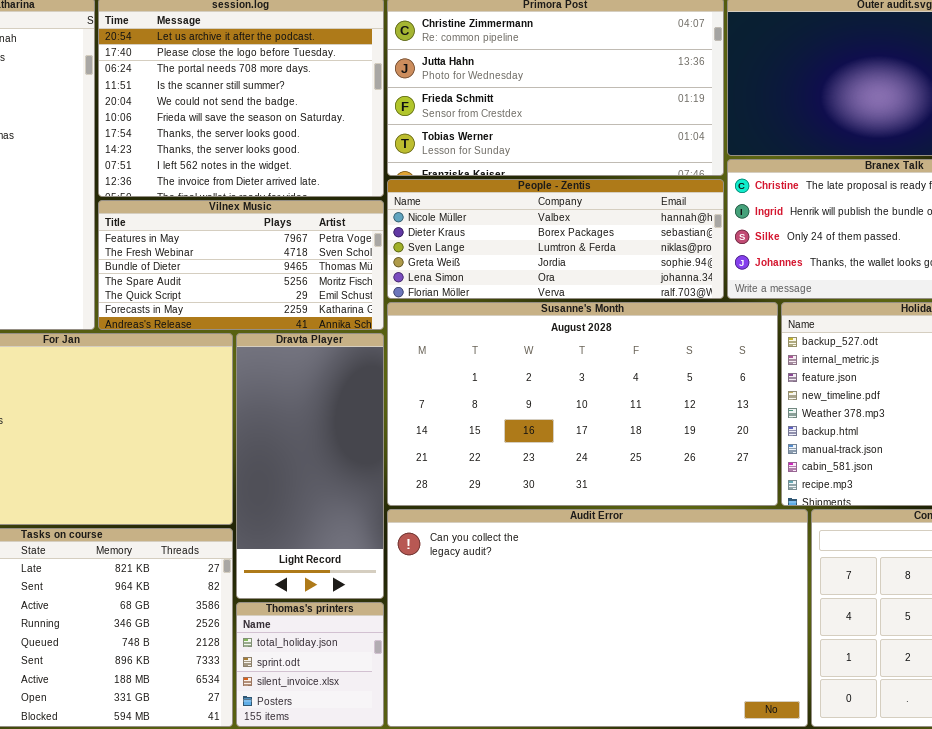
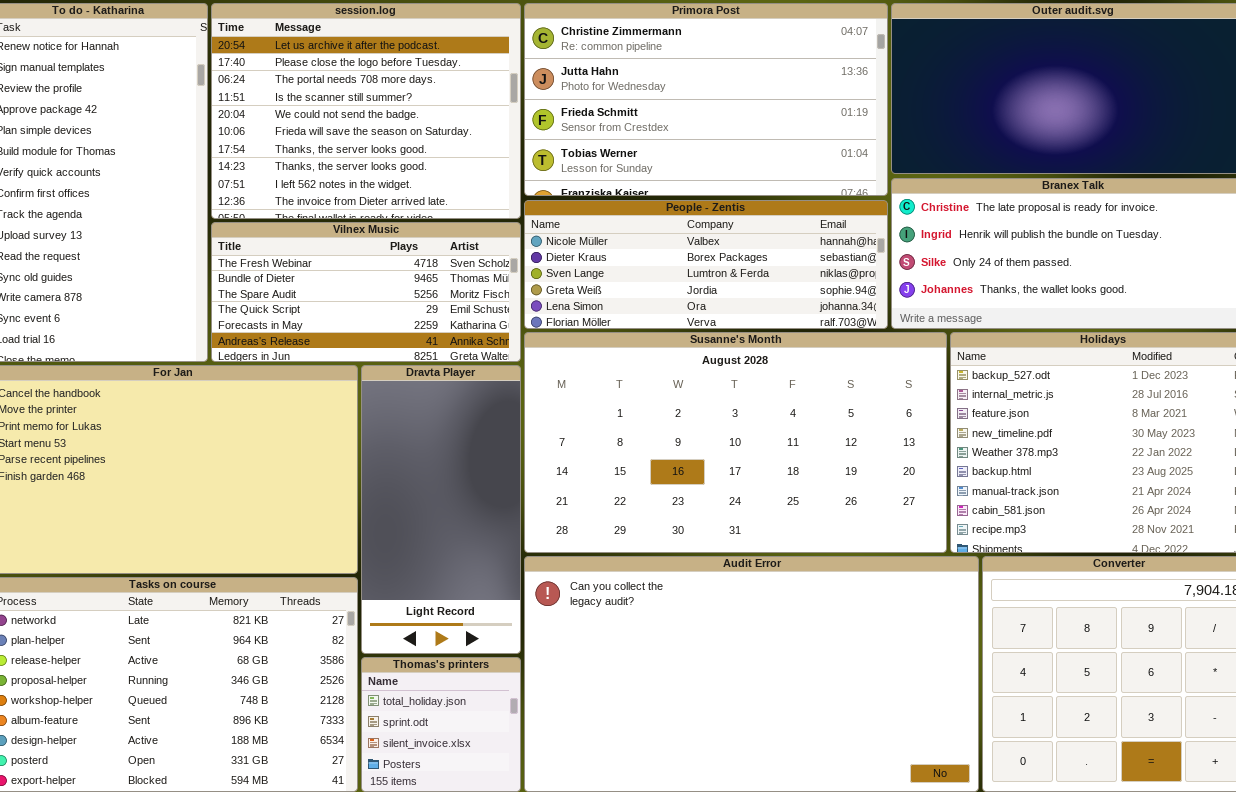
Vilnex Music: [98,200,384,330] -> [211,222,521,362], scrolled down 1 row

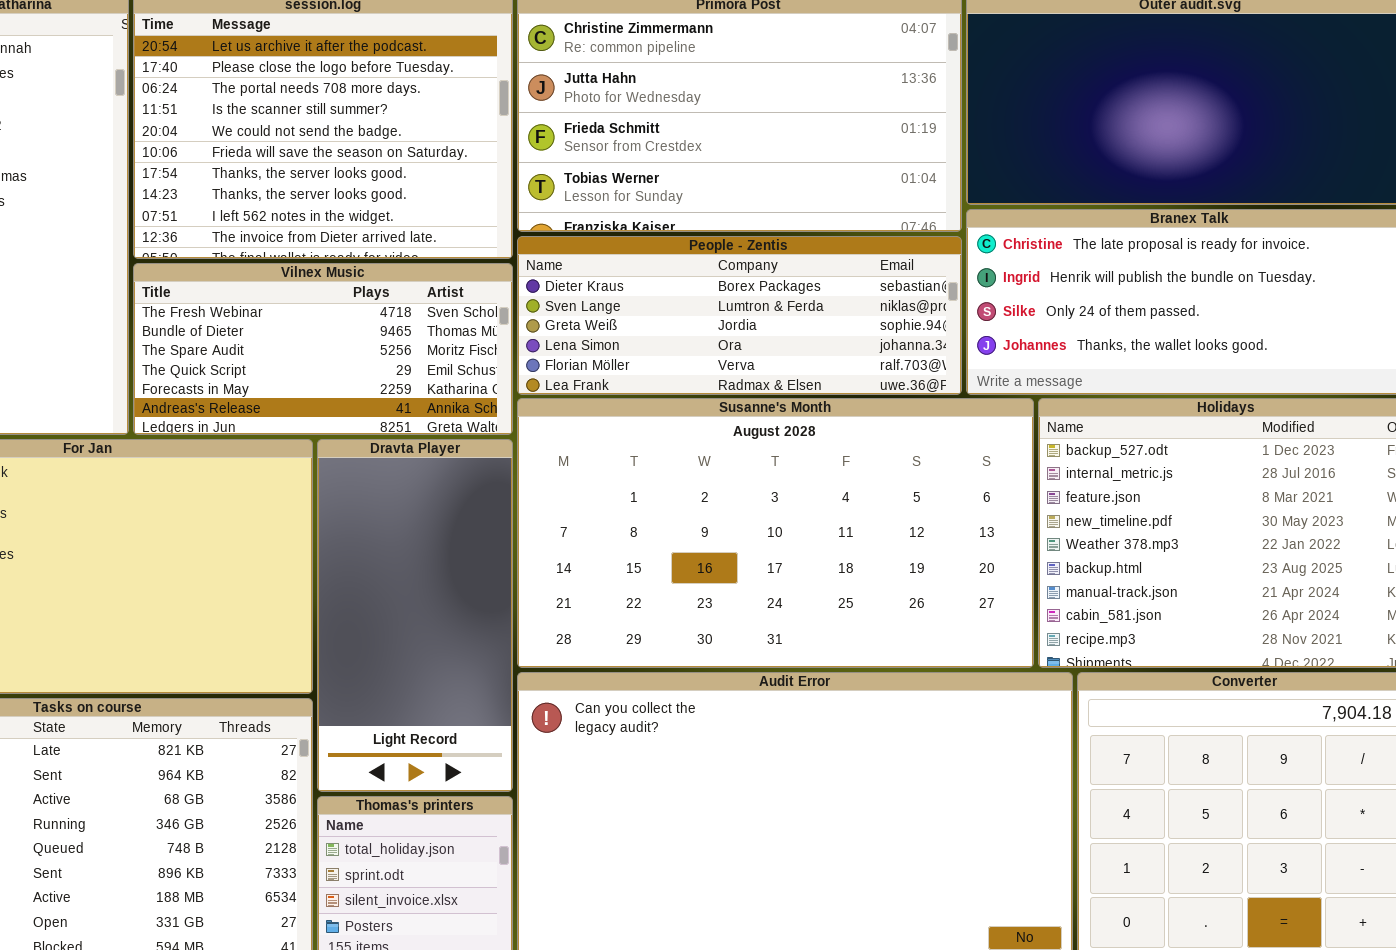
People - Zentis: [524,200,888,329] -> [517,236,962,395], scrolled down 1 row

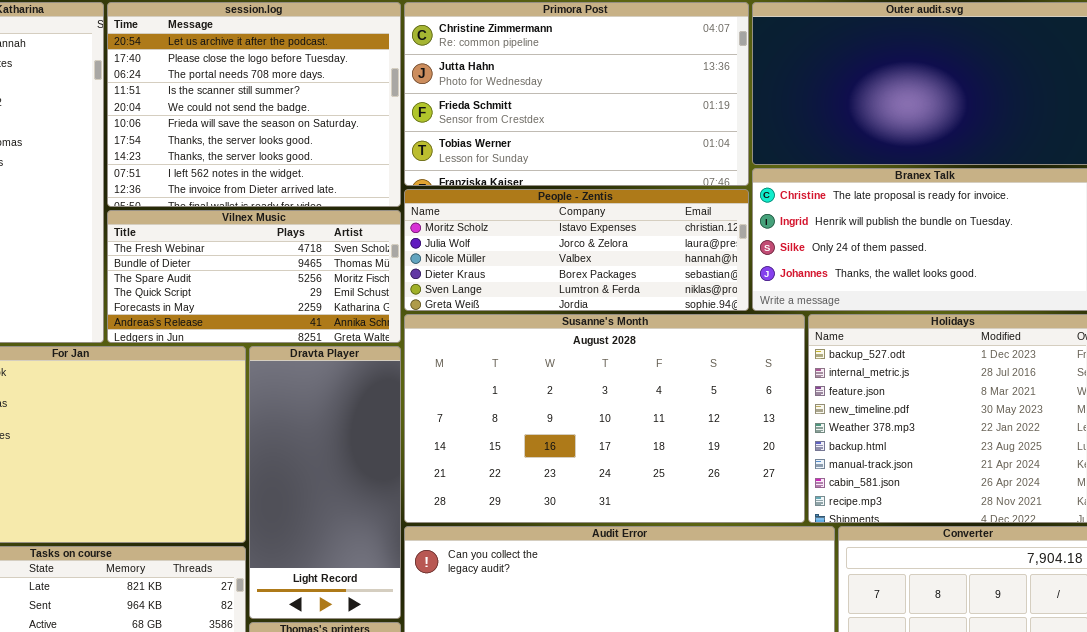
People - Zentis: [517,236,962,395] -> [404,189,749,311], scrolled up 3 rows

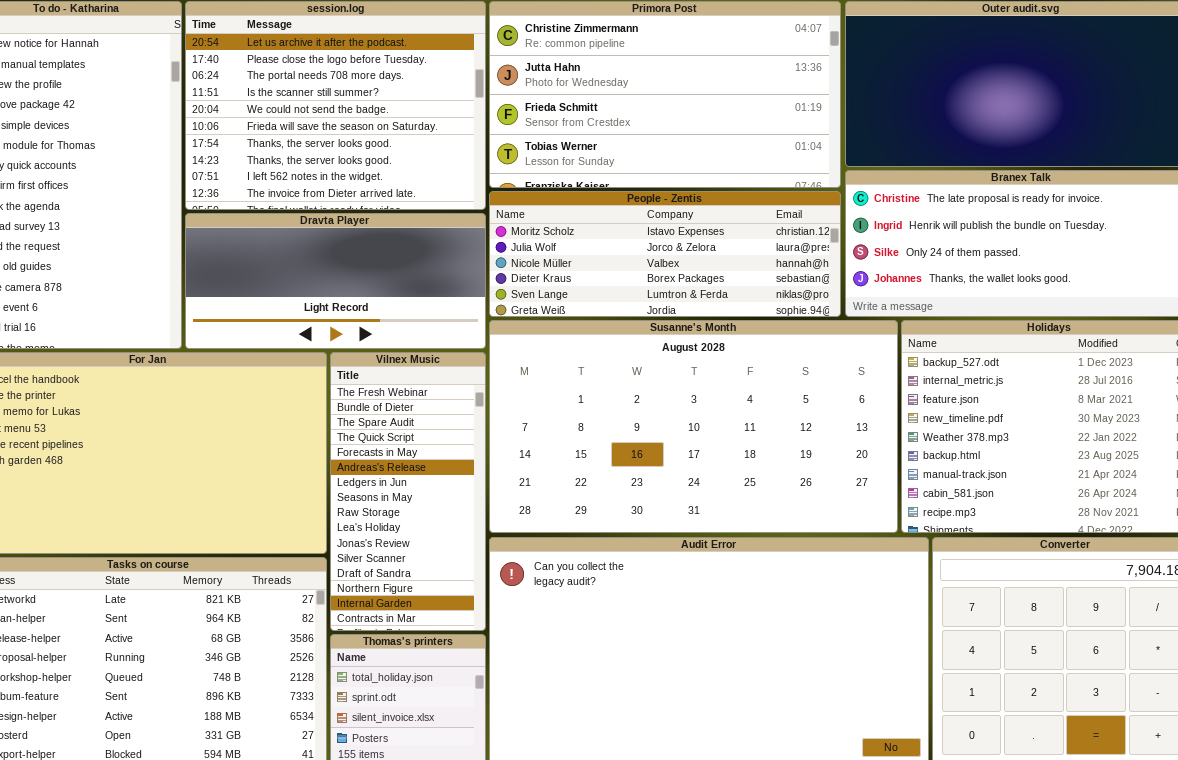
Vilnex Music: [107,210,401,343] -> [330,352,486,631], moved, resized
Dravta Player: [249,346,401,619] -> [185,213,486,349], moved, resized

